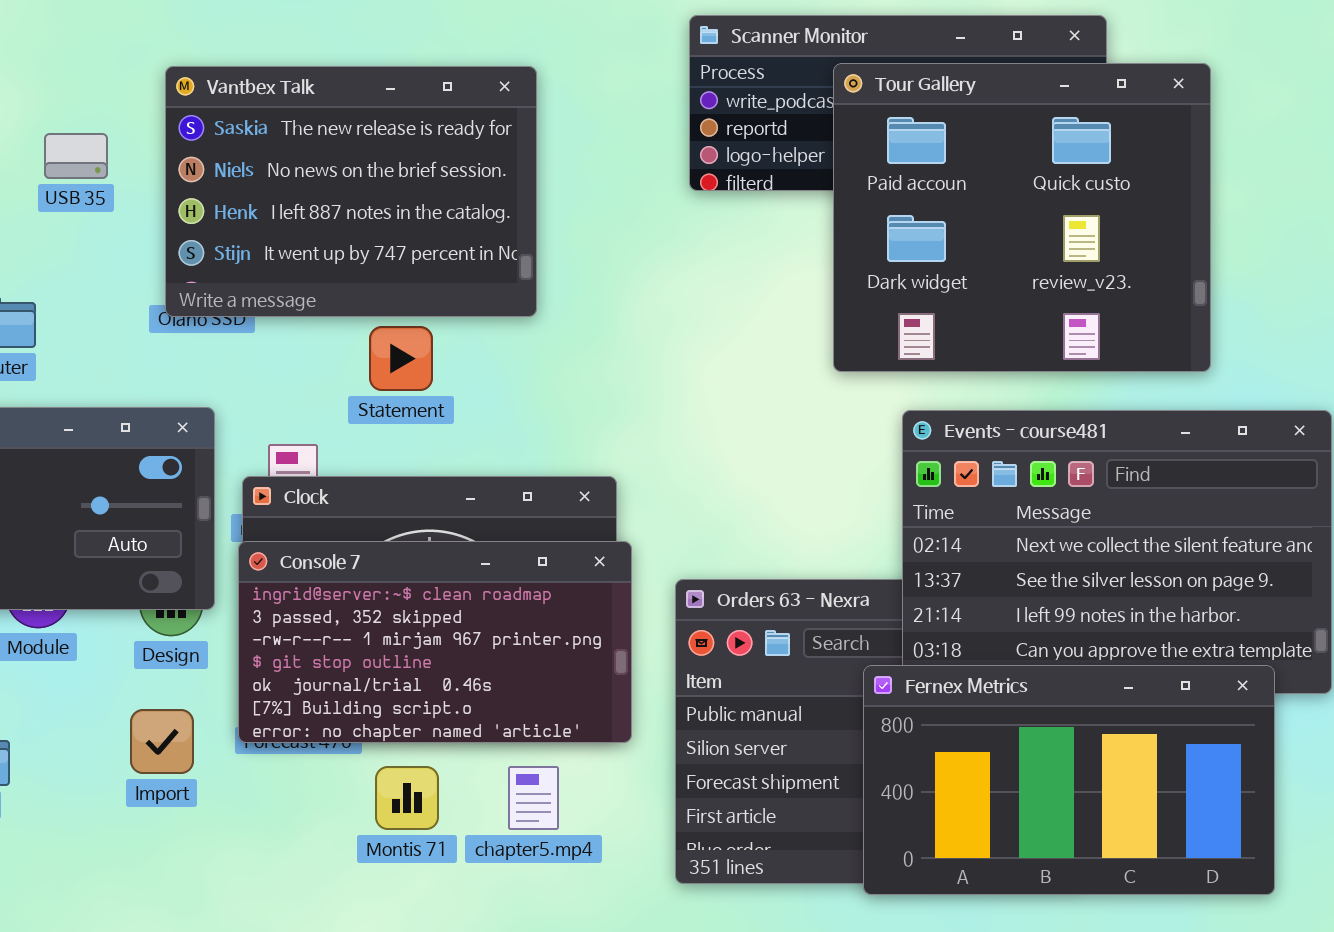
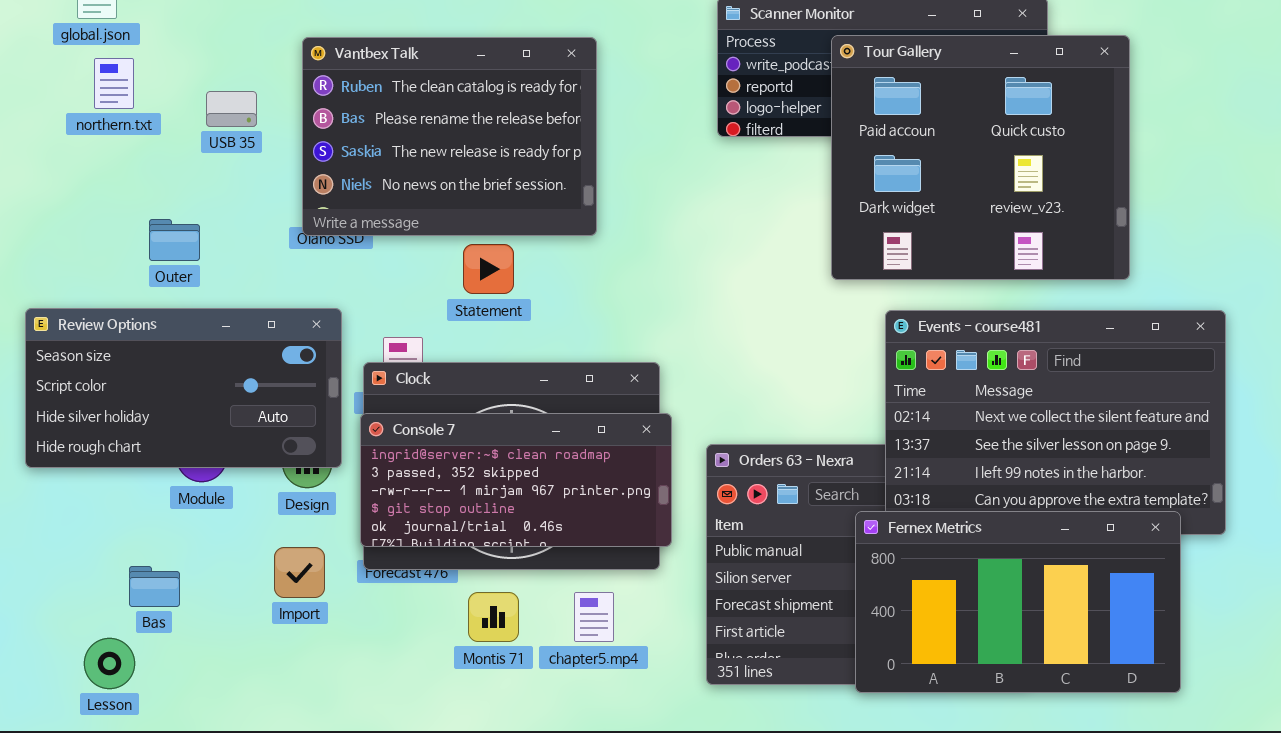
Vantbex Talk: [165,66,537,317] -> [302,37,597,236], scrolled up 2 rows
Console 7: [238,541,632,743] -> [360,413,672,547], resized

